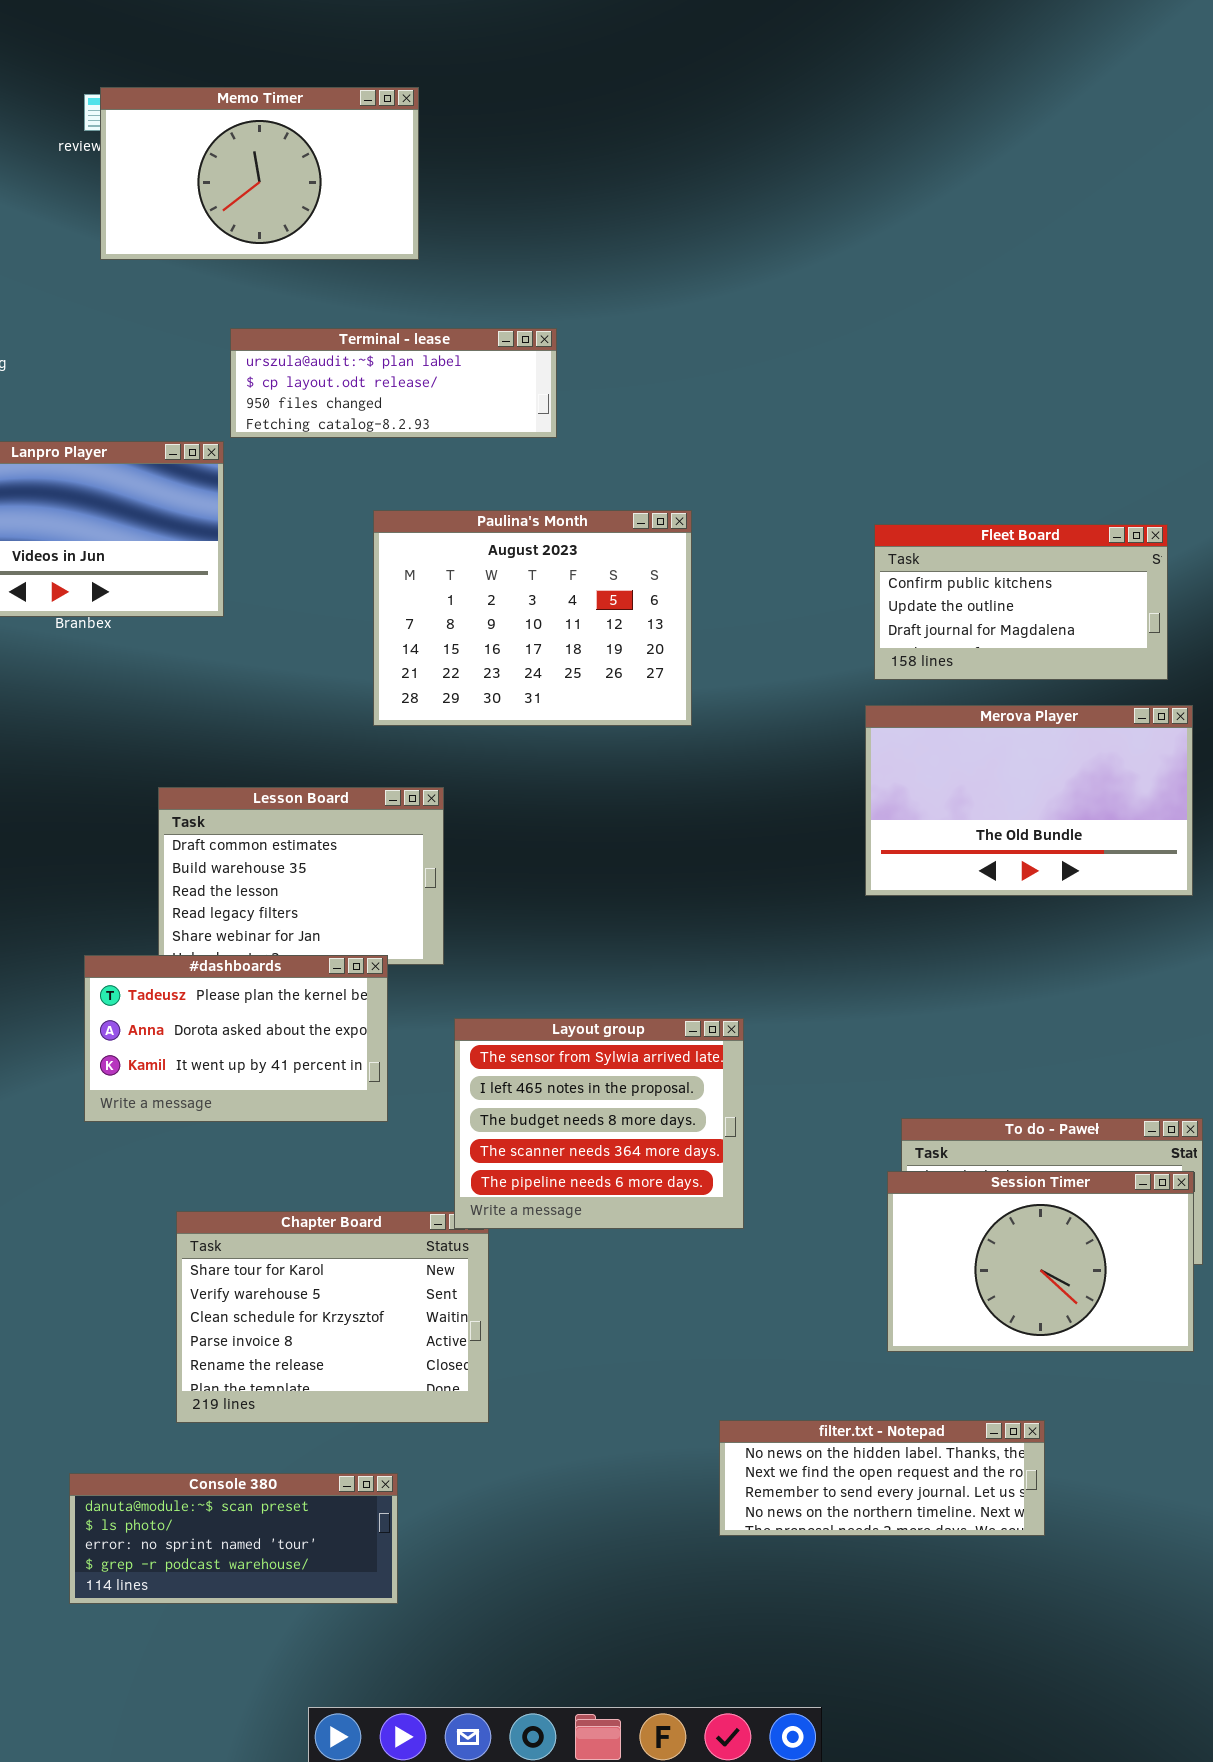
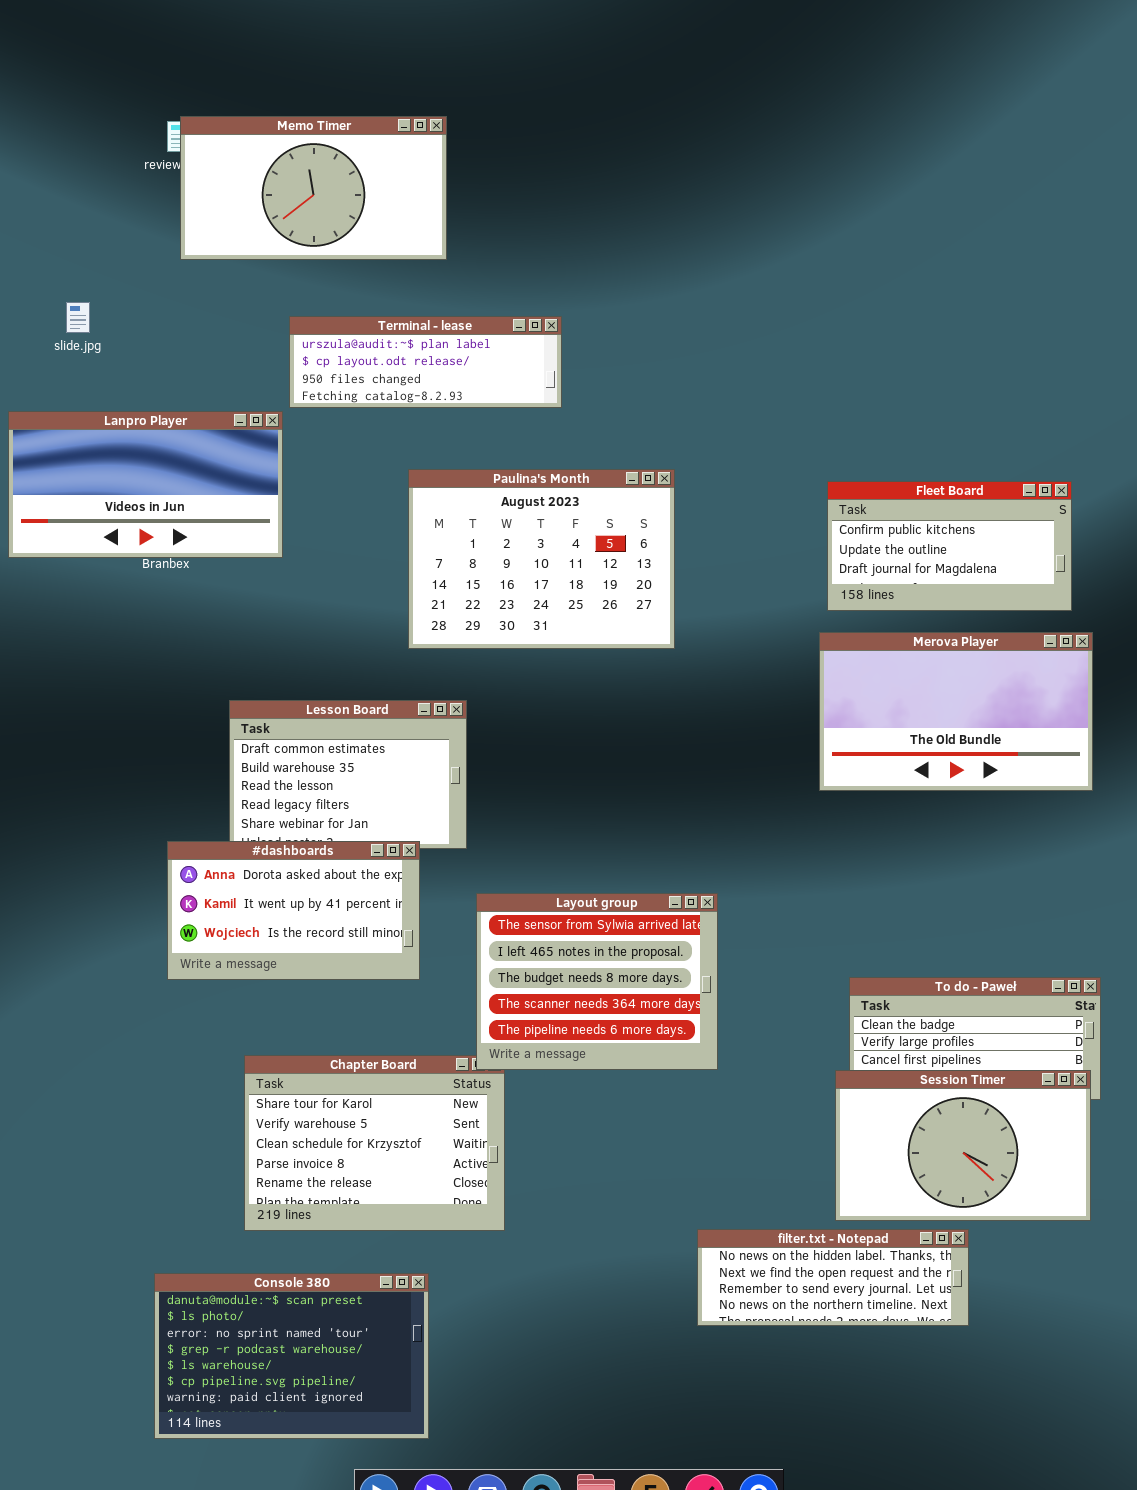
#dashboards: [84,955,388,1122] -> [167,841,420,980], scrolled down 1 row
Session Timer: [887,1171,1194,1352] -> [835,1070,1091,1221], moved
Console 380: [69,1473,398,1604] -> [154,1273,429,1439], resized

